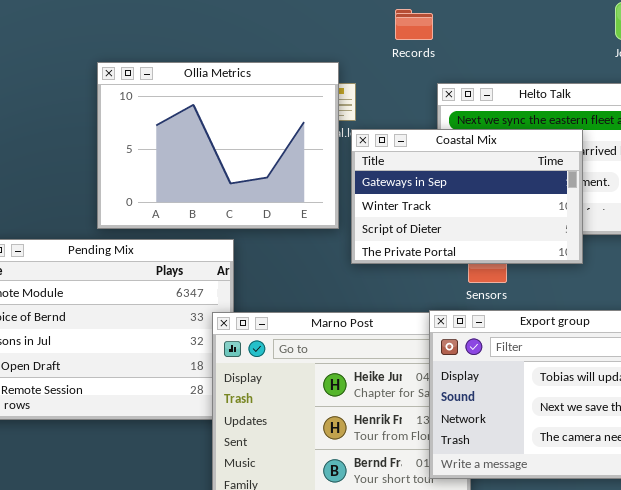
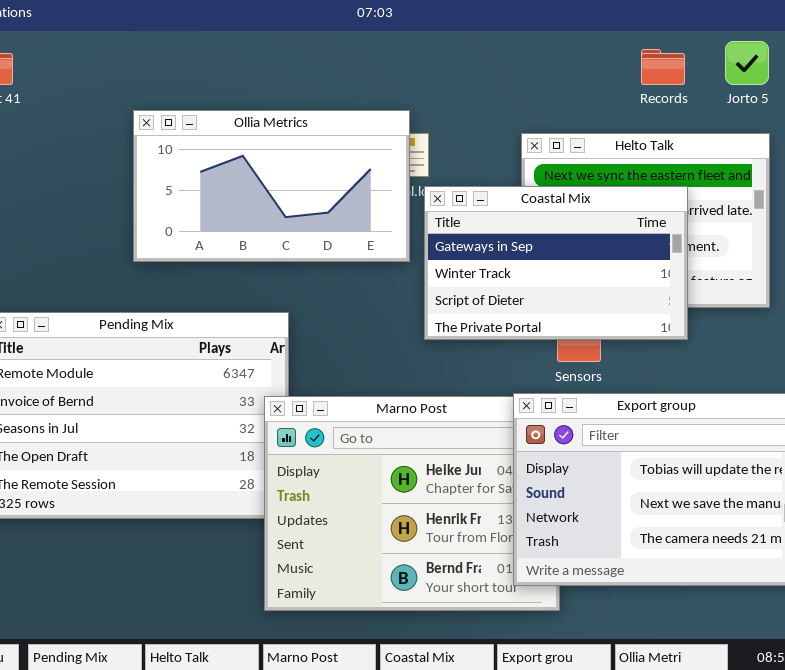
Records: [395,9,433,40] -> [641,49,685,85], moved
Ollia Metrics: [97,62,339,229] -> [133,110,410,262], resized

